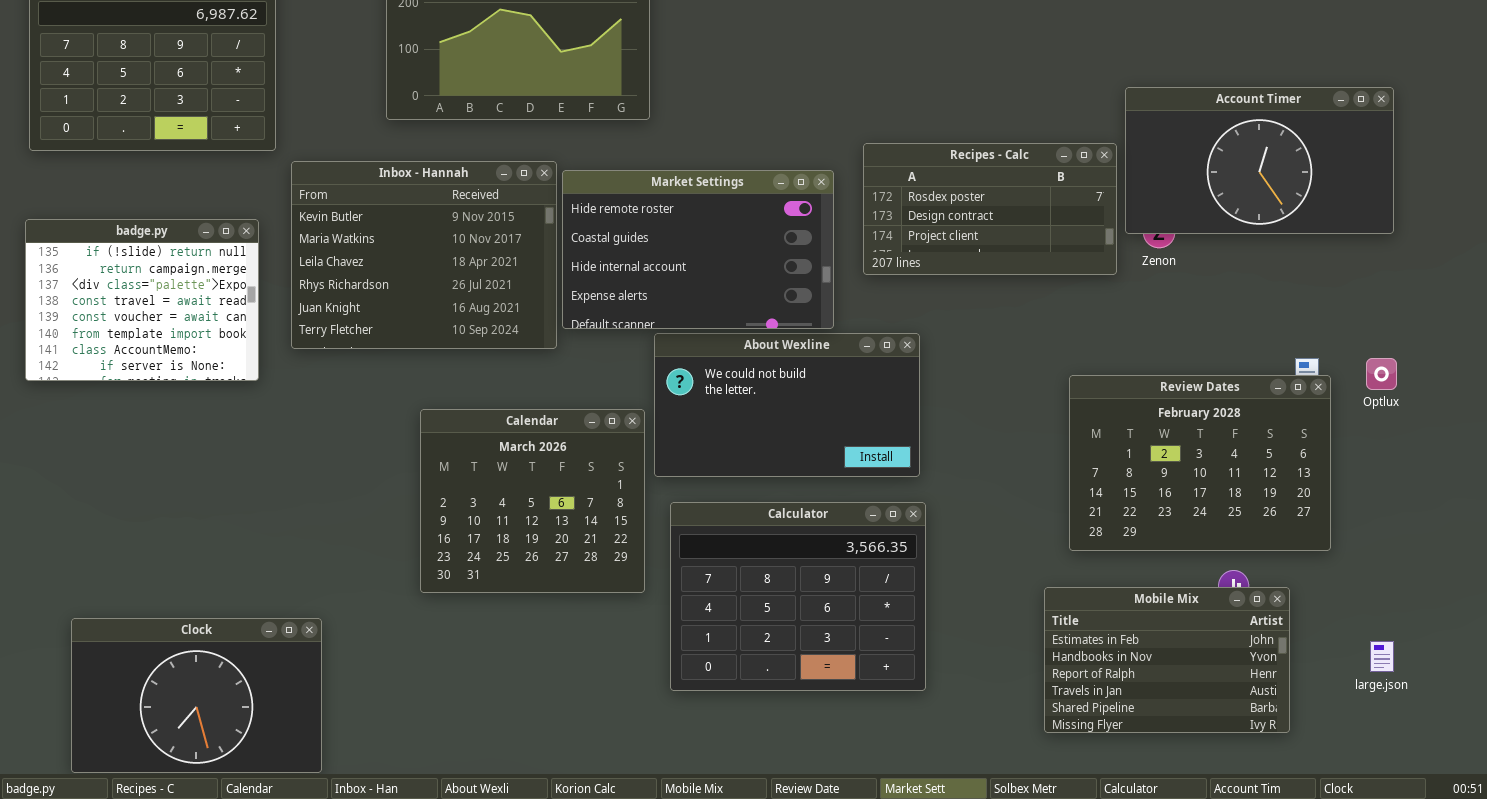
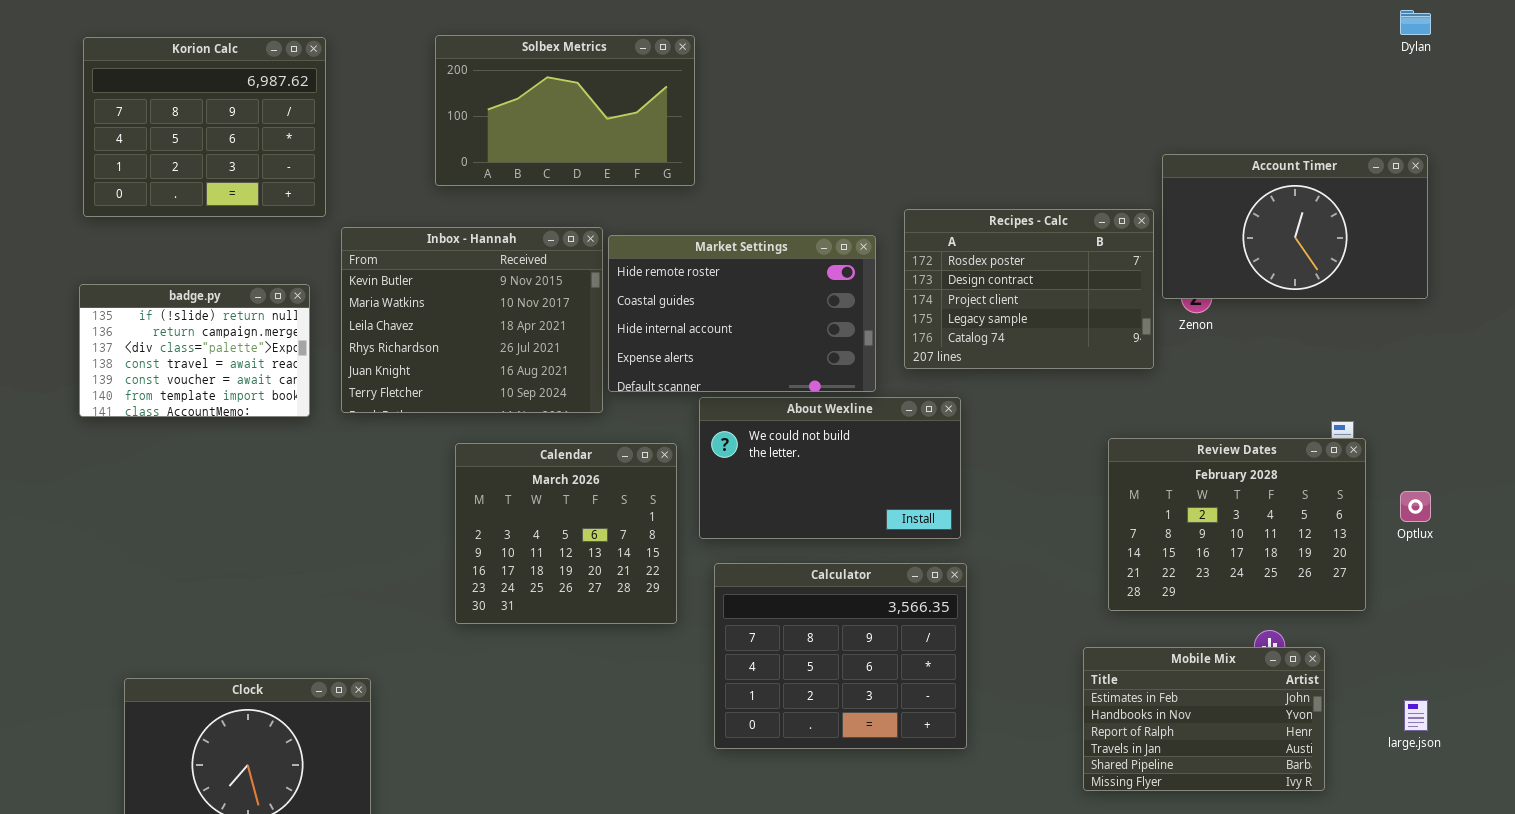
Recipes - Calc: [863,143,1117,275] -> [904,209,1154,369], resized
badge.py: [25,219,259,381] -> [79,284,310,417], resized
Optlux: [1366,358,1397,390] -> [1400,491,1431,522], moved
Calendar: [420,409,645,593] -> [455,443,677,624], moved

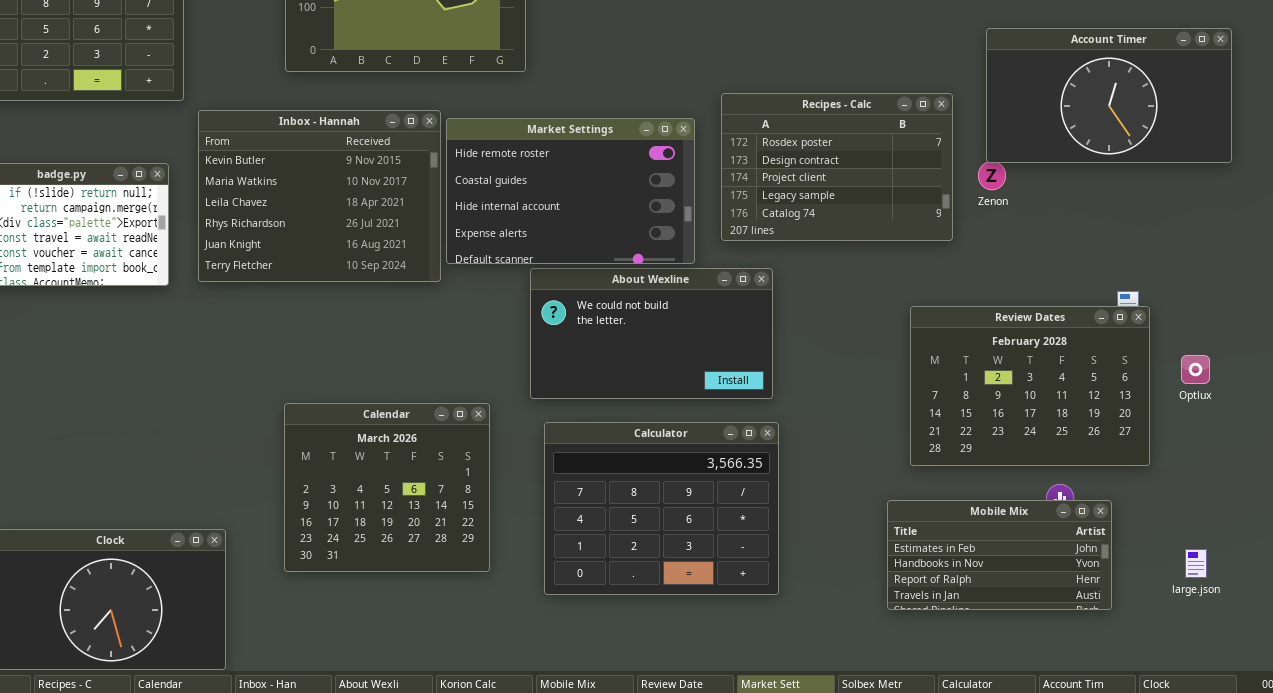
Account Timer: [1162,154,1428,299] -> [986,28,1232,163], moved
Calendar: [455,443,677,624] -> [284,403,490,572], moved
Mobile Mix: [1083,647,1325,791] -> [887,500,1112,610], resized

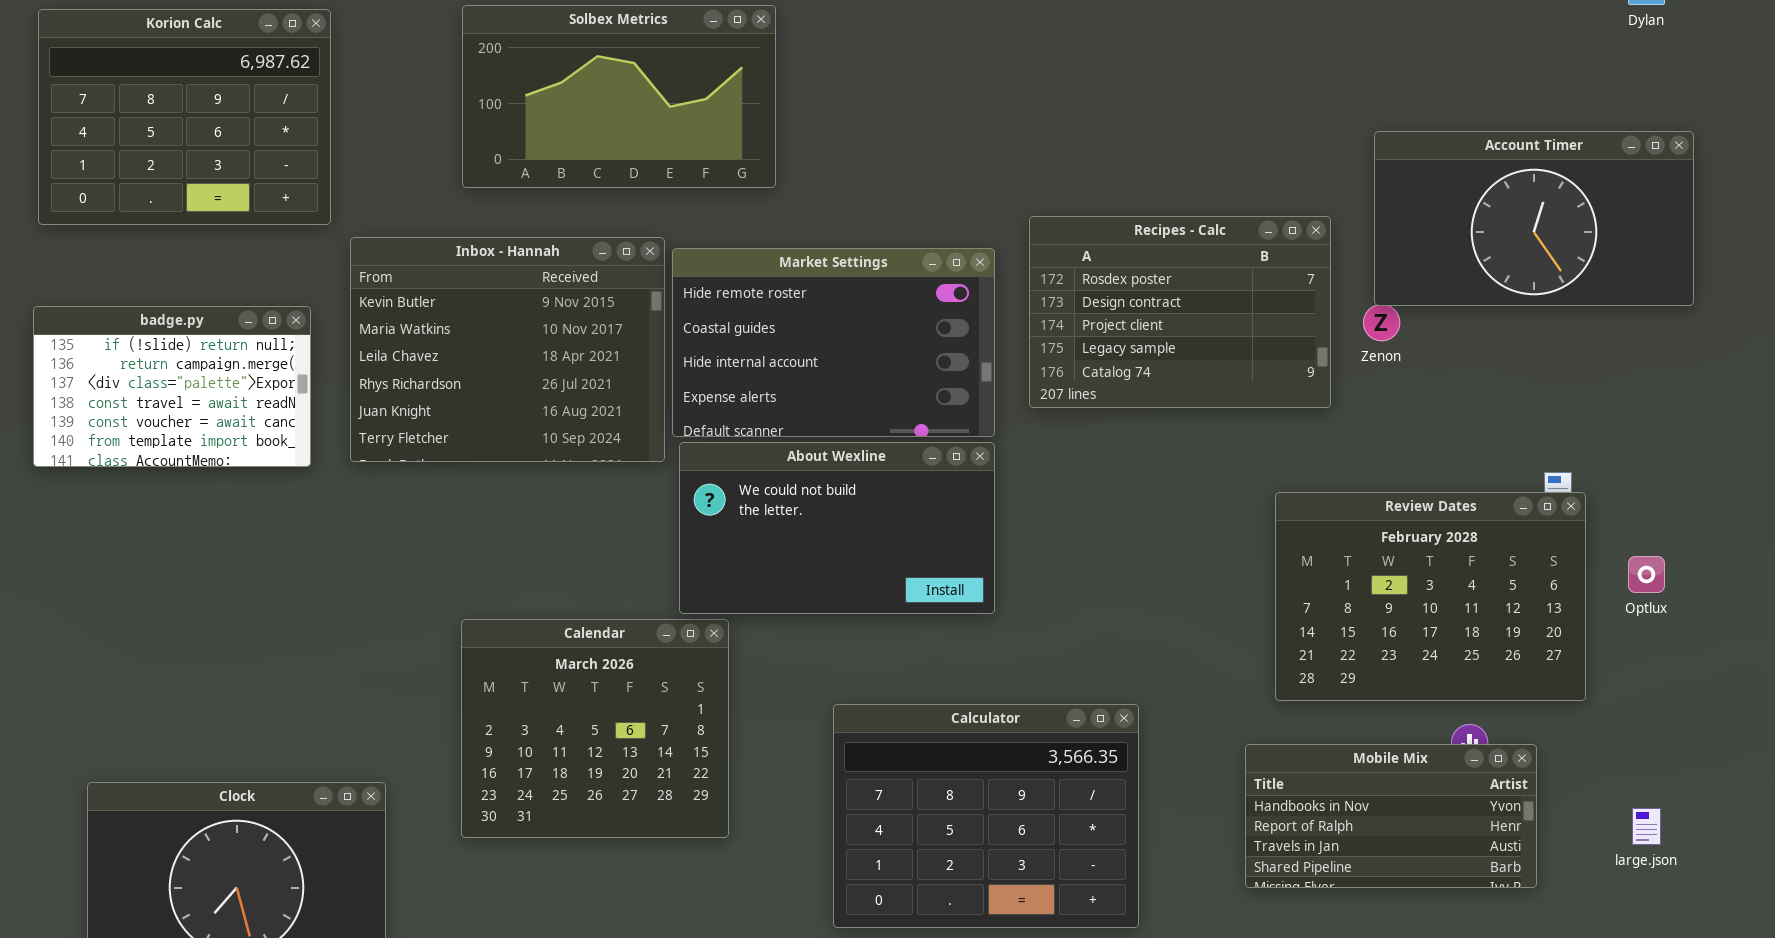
About Wexline: [530,268,773,399] -> [679,442,995,614], moved
Calculator: [544,422,779,595] -> [833,704,1139,928], moved
Mobile Mix: [887,500,1112,610] -> [1245,744,1537,888], scrolled down 1 row

